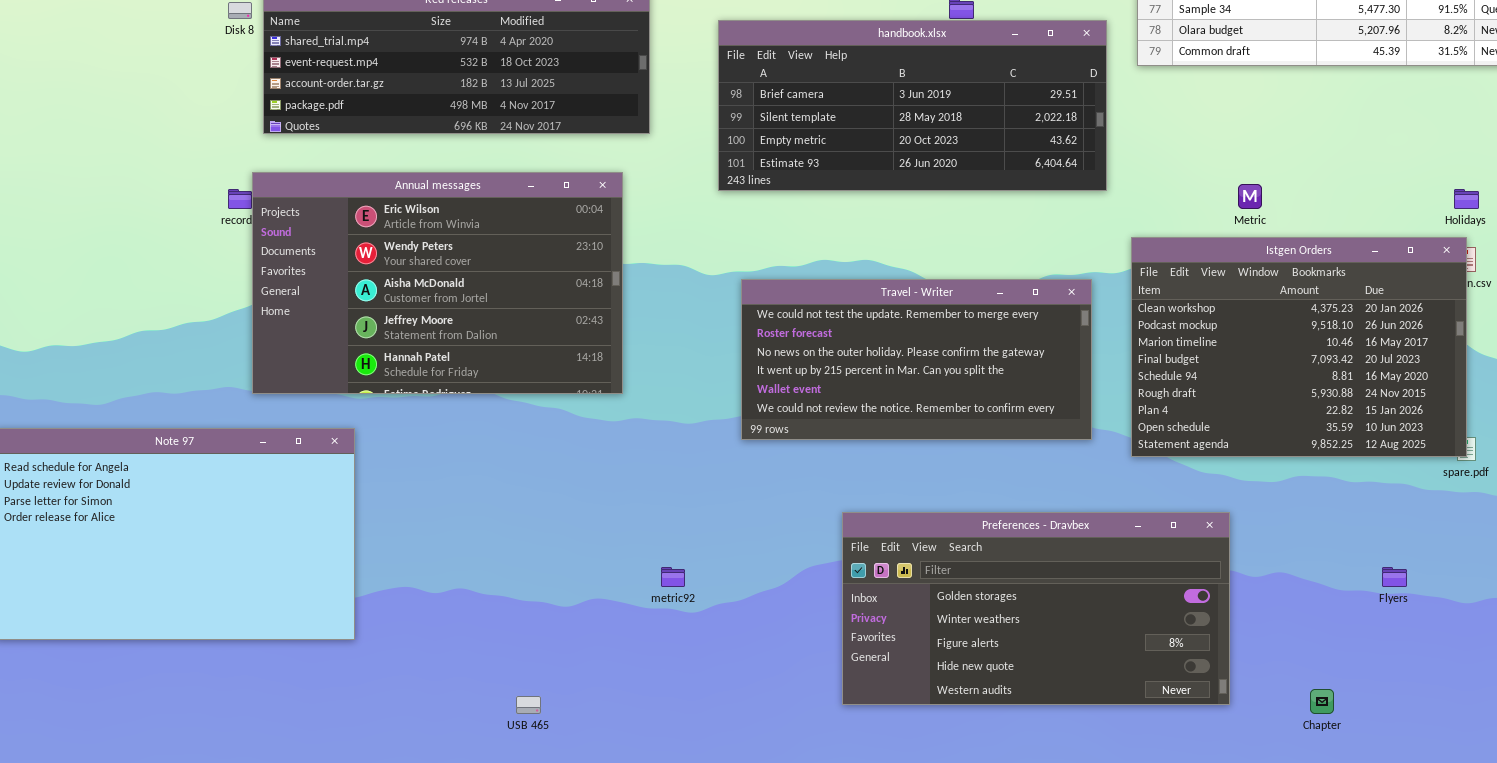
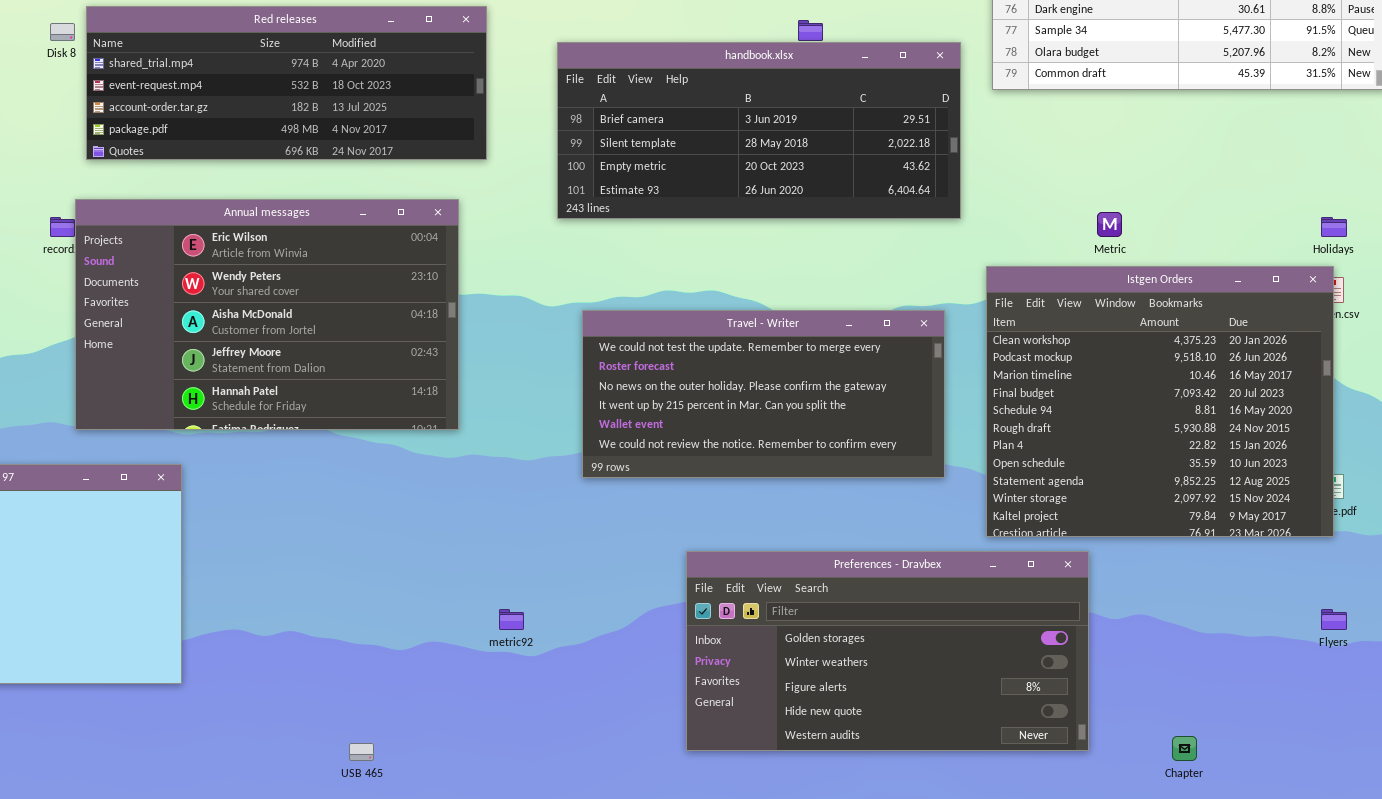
Istgen Orders: [1131,237,1467,457] -> [986,266,1334,537], resized
Flyers: [1382,567,1407,587] -> [1321,609,1347,630], moved

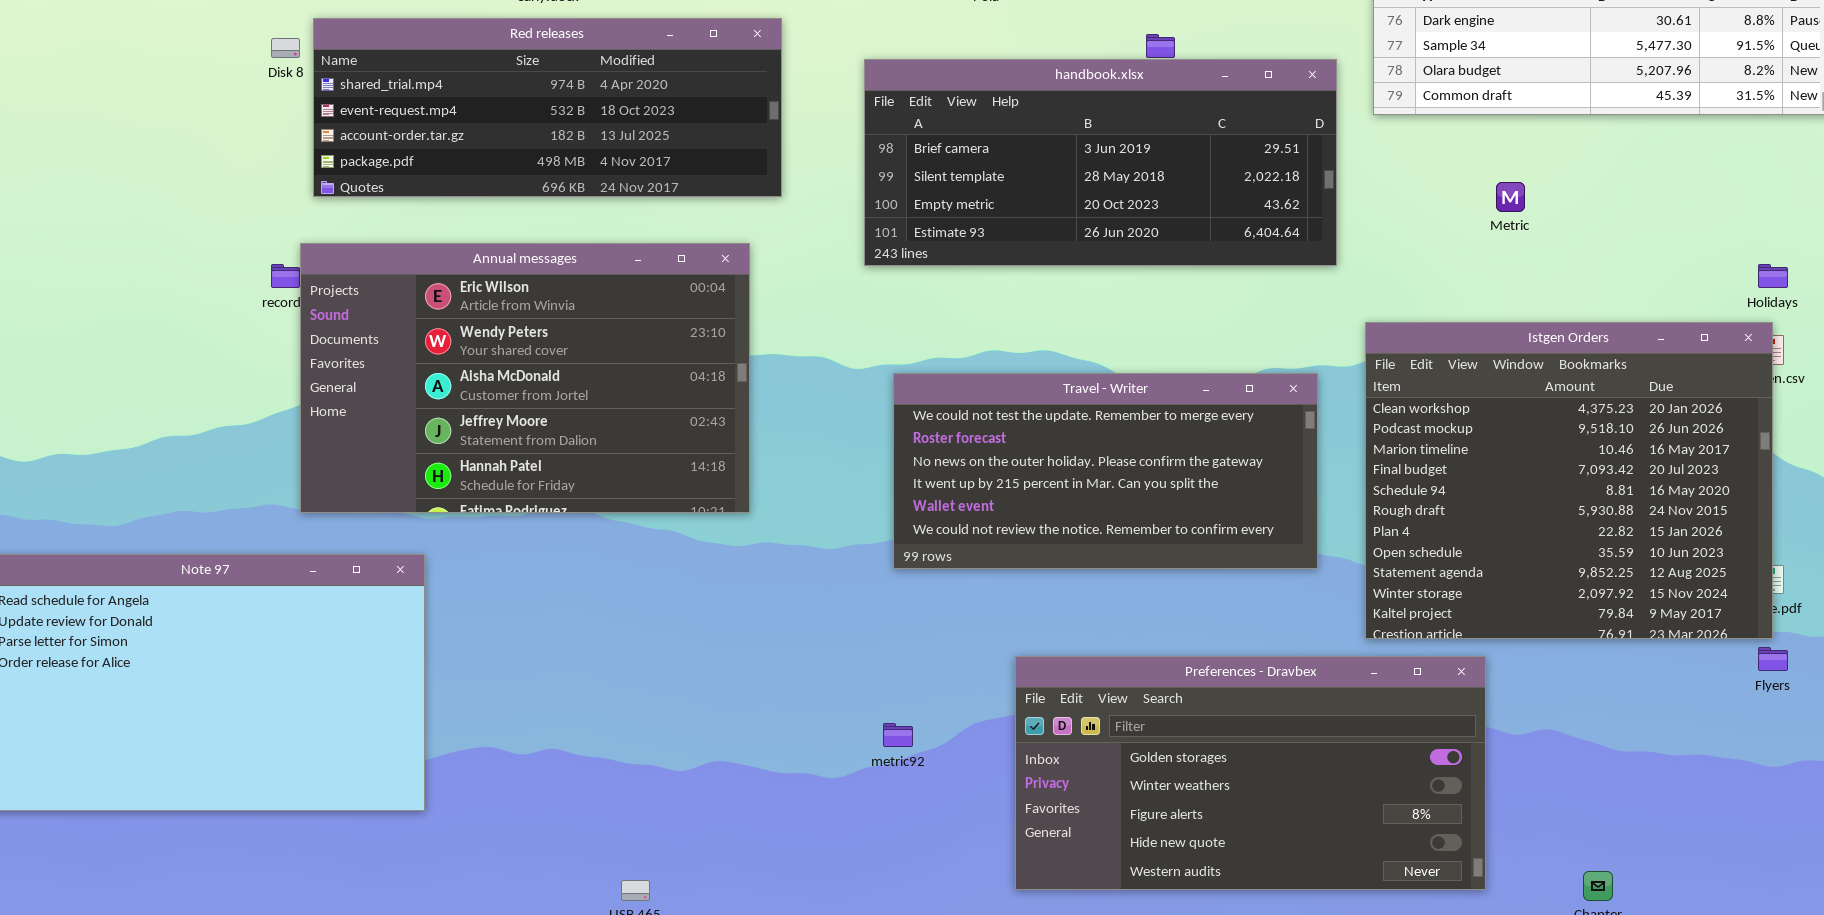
Metric: [1097,212,1122,237] -> [1496,182,1525,212], moved
metric92: [499,609,524,630] -> [883,723,913,747], moved
Flyers: [1321,609,1347,630] -> [1758,647,1788,671], moved

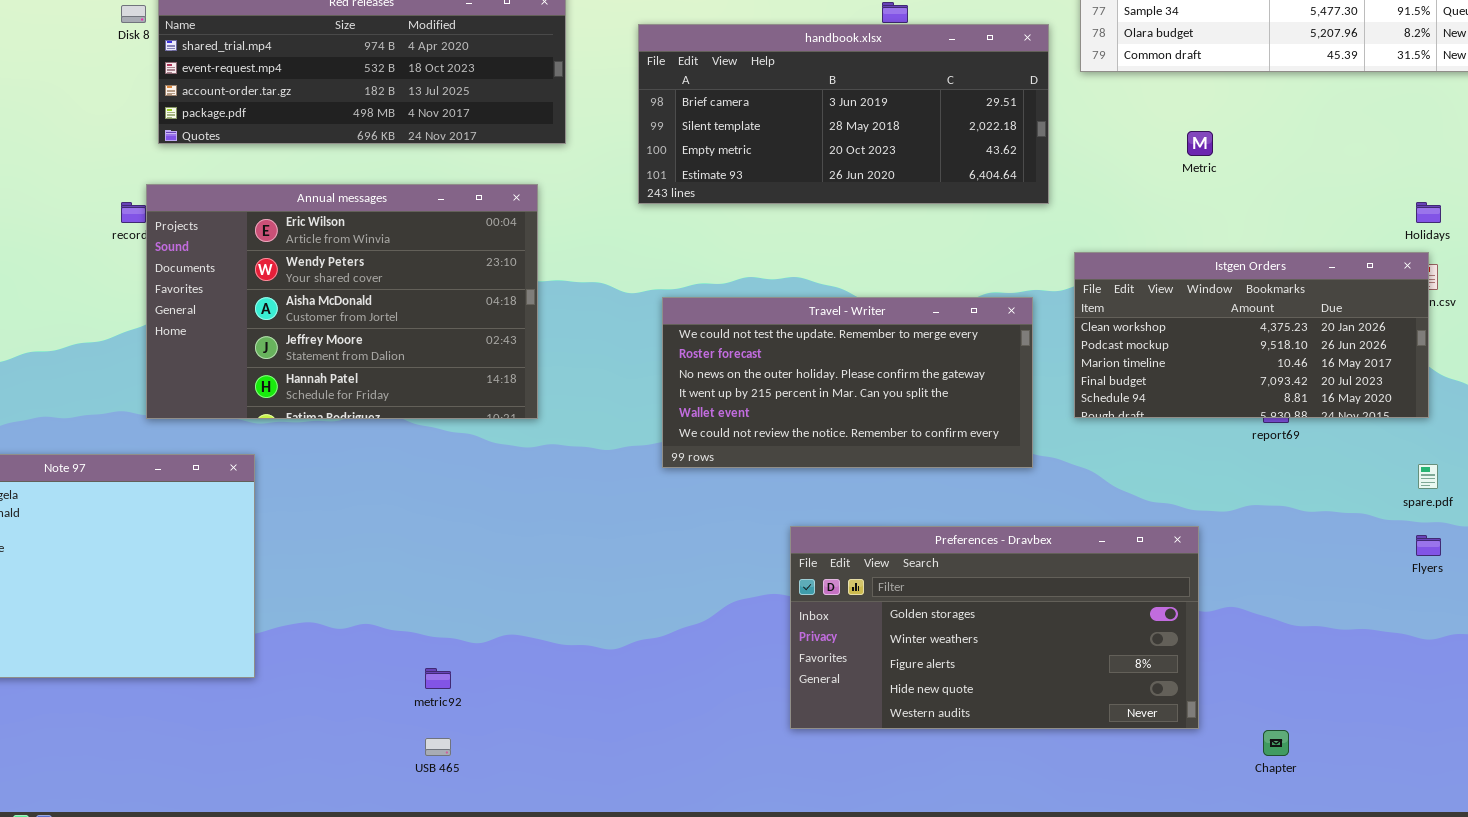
Istgen Orders: [1365,322,1773,639] -> [1074,252,1429,418], resized
Preferences - Dravbex: [1015,656,1486,890] -> [790,526,1199,729], moved
metric92: [883,723,913,747] -> [425,668,451,689], moved

